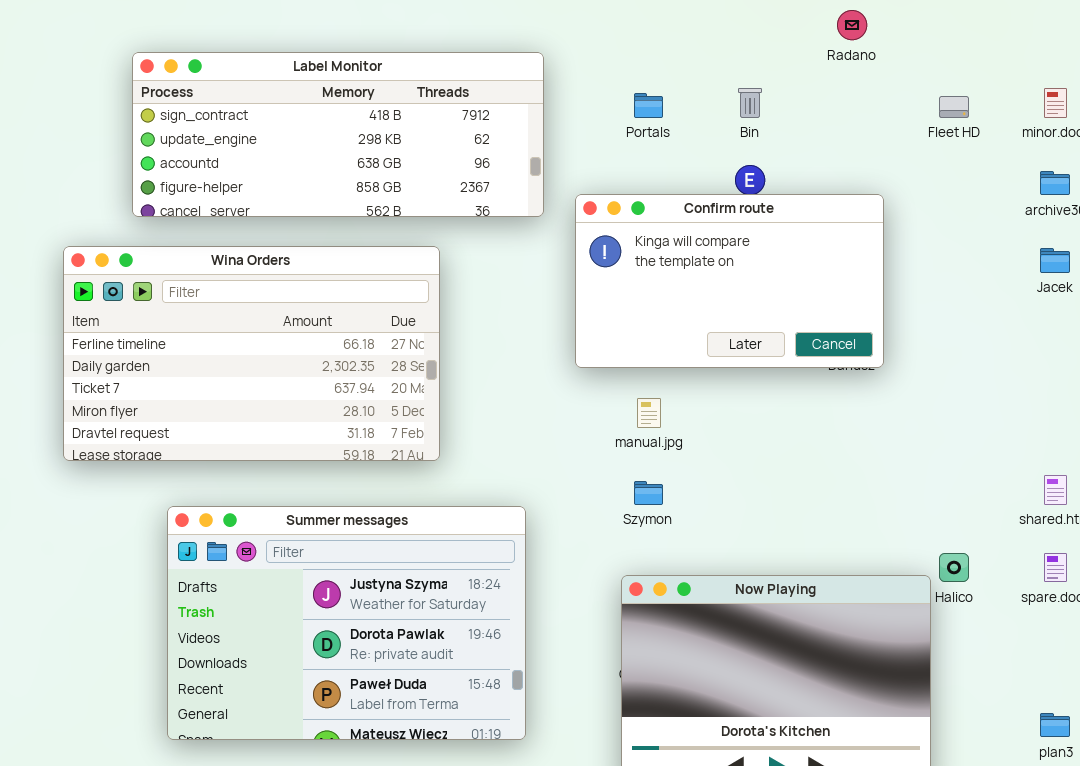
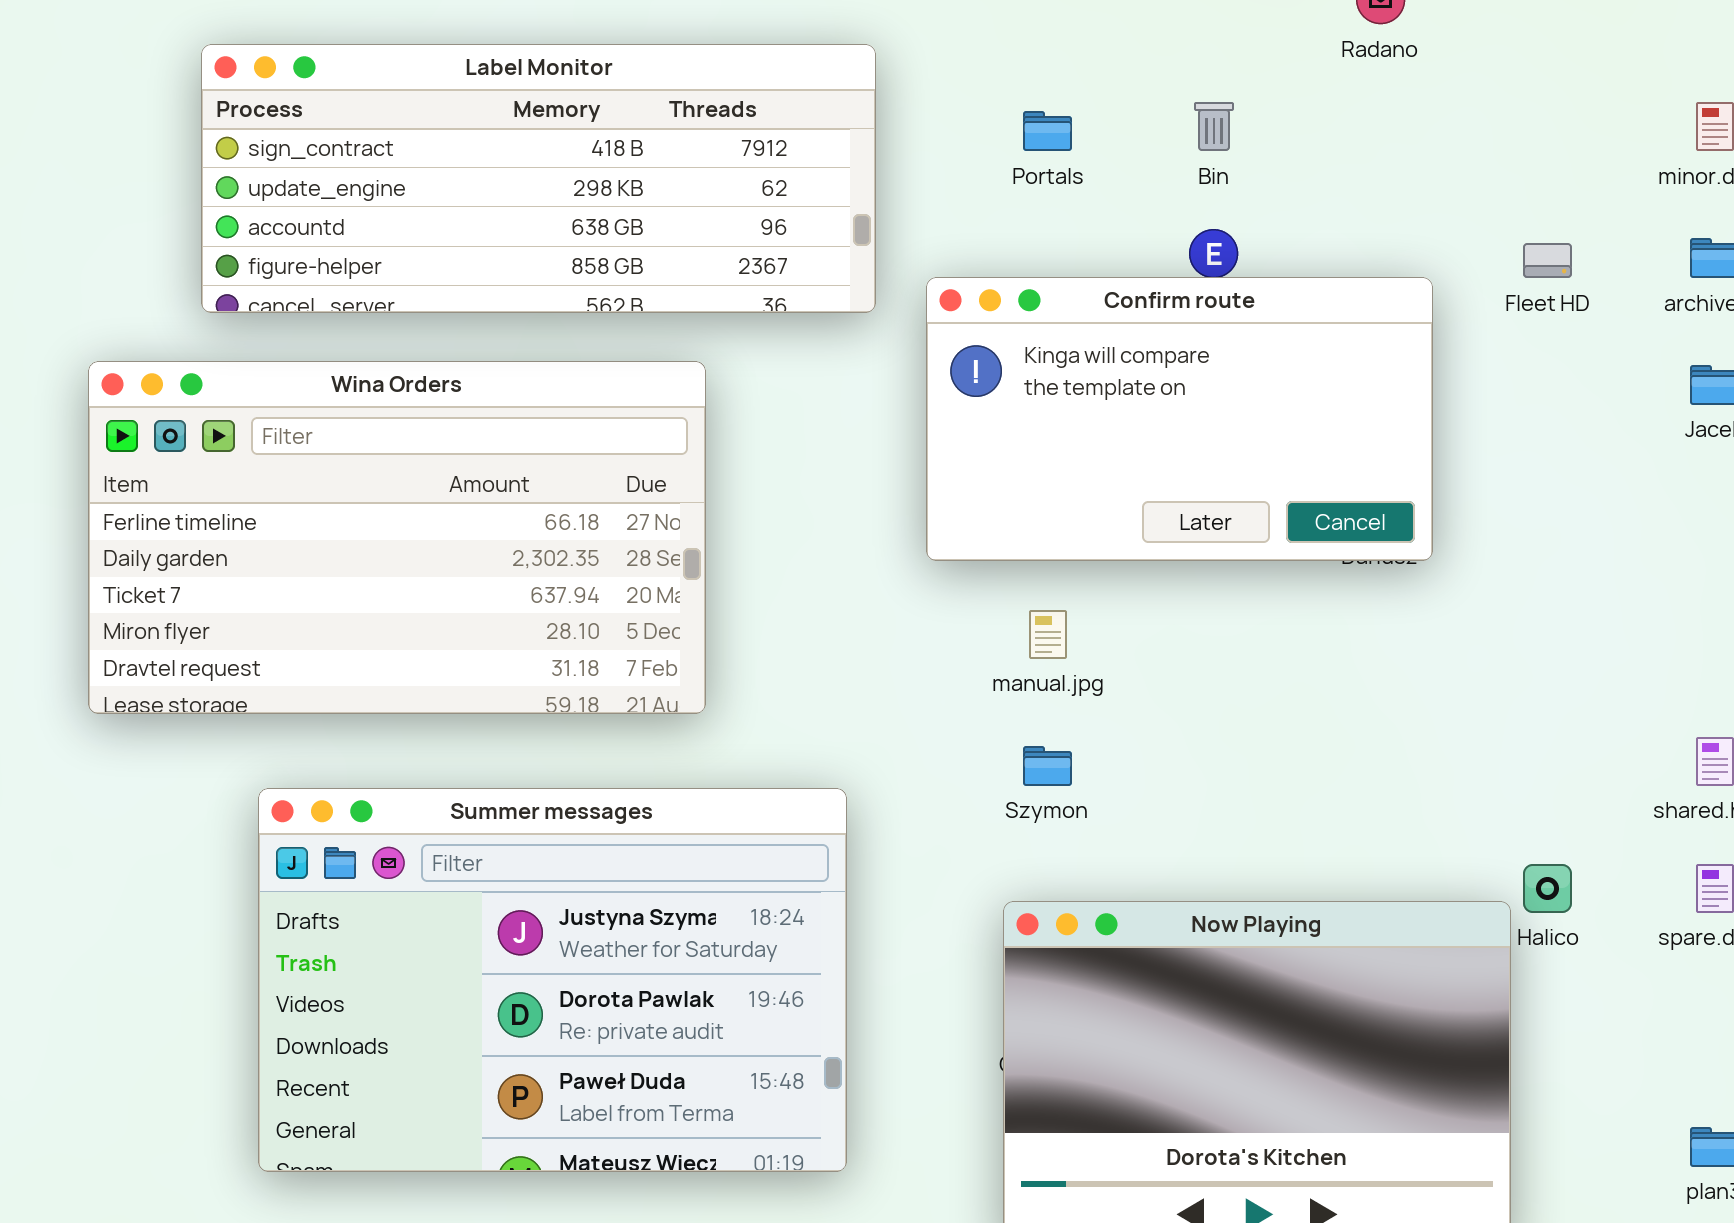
Fleet HD: [939,96,969,118] -> [1523,243,1572,278], moved

